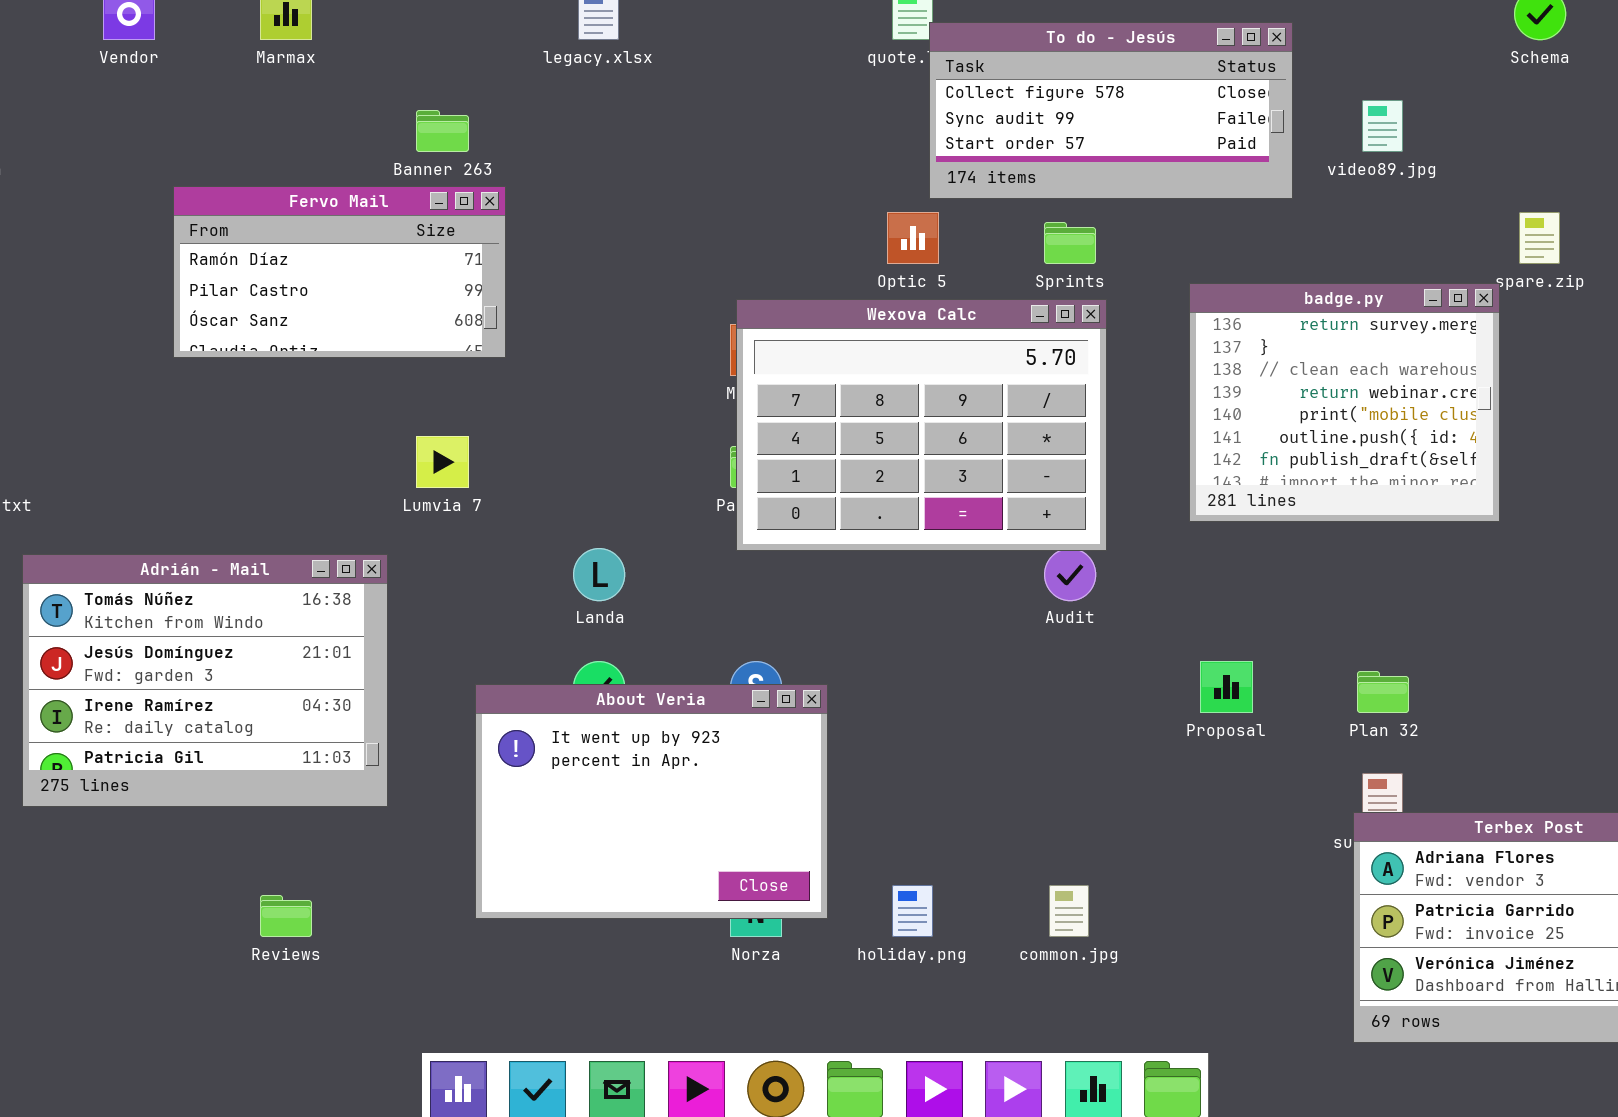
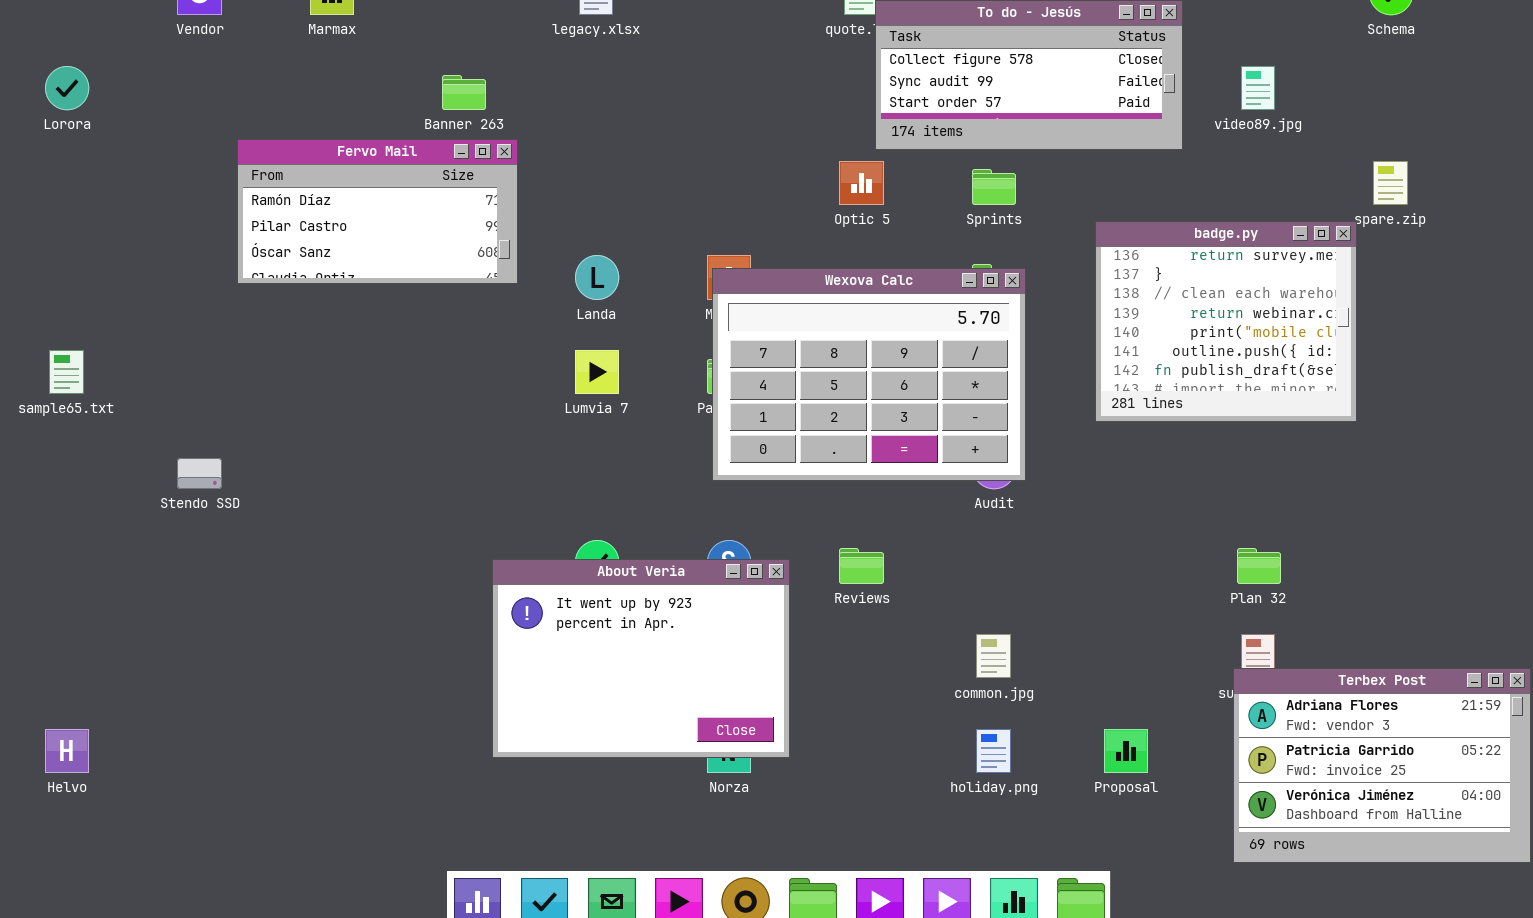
Wexova Calc: [736,299,1107,551] -> [712,268,1026,481], moved
Lumvia 7: [416,436,469,488] -> [575,350,619,394], moved
Landa: [573,548,625,601] -> [575,255,619,300], moved
Adrián - Mail: [22,554,388,807] -> none, closed
Proposal: [1200,661,1253,713] -> [1104,729,1148,773], moved
holiday.png: [892,885,933,937] -> [976,729,1011,773], moved
common.jpg: [1049,885,1089,937] -> [976,634,1011,678], moved
Reviews: [260,895,312,937] -> [839,548,884,584], moved

